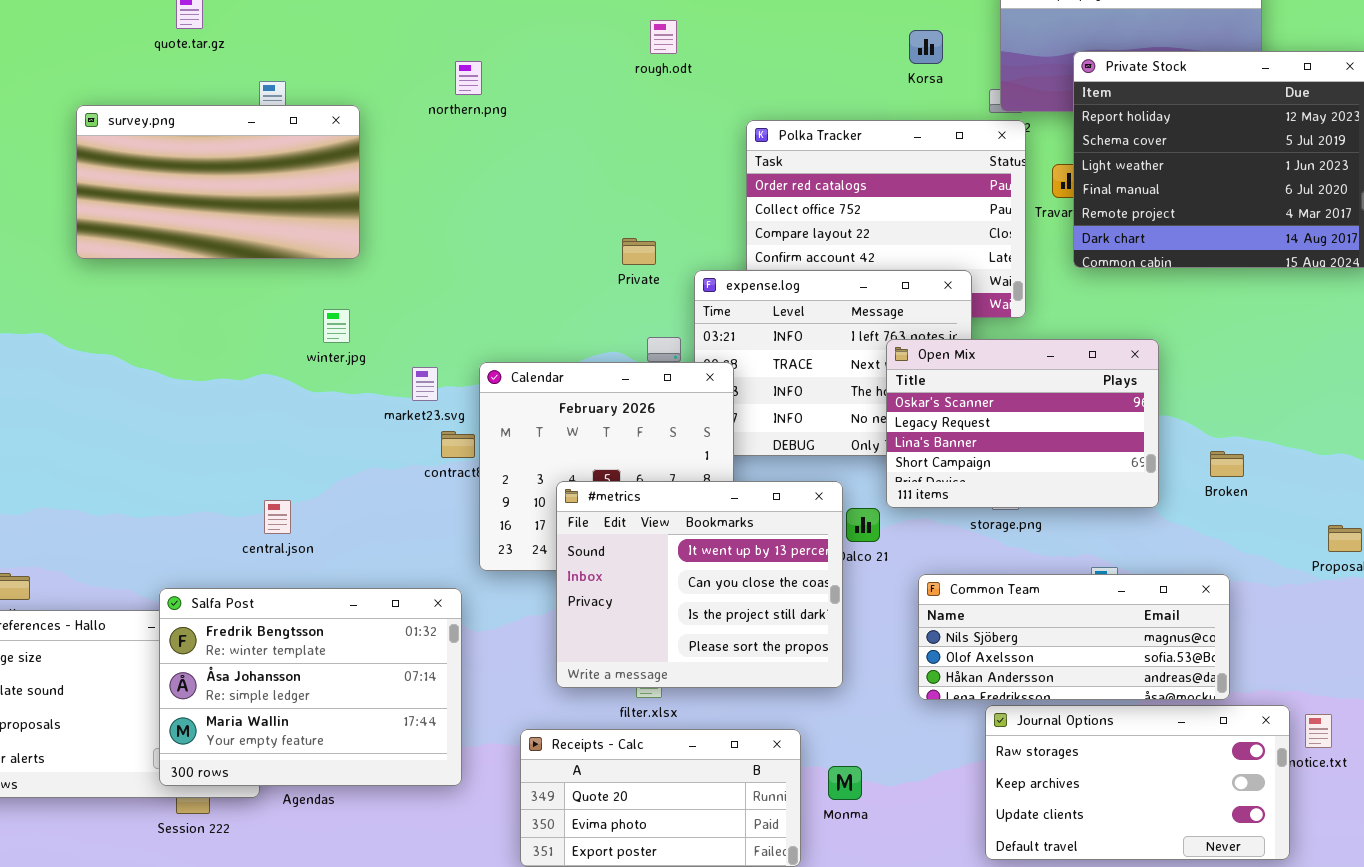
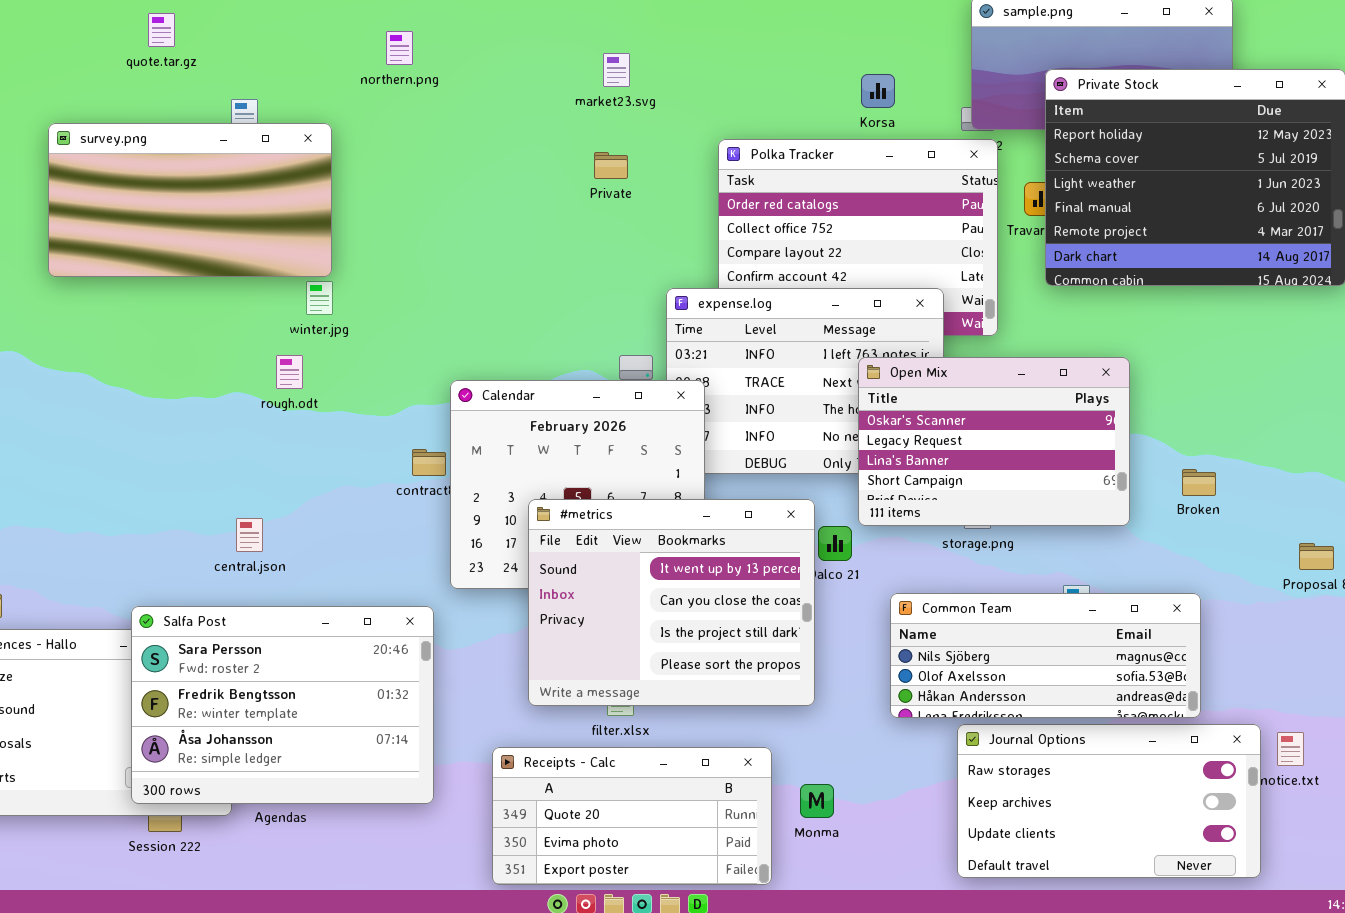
rough.odt: [650,20,677,54] -> [276,355,303,389], moved
Korsa: [909,30,943,64] -> [861,74,895,108], moved
northern.png: [455,61,482,95] -> [386,31,413,65], moved
Private: [622,238,656,265] -> [594,152,628,179], moved
winter.jpg: [323,309,350,343] -> [306,281,333,315], moved
market23.svg: [412,367,438,401] -> [603,53,630,87], moved
Salfa Post: [159,588,462,786] -> [131,606,434,804], scrolled up 1 row

